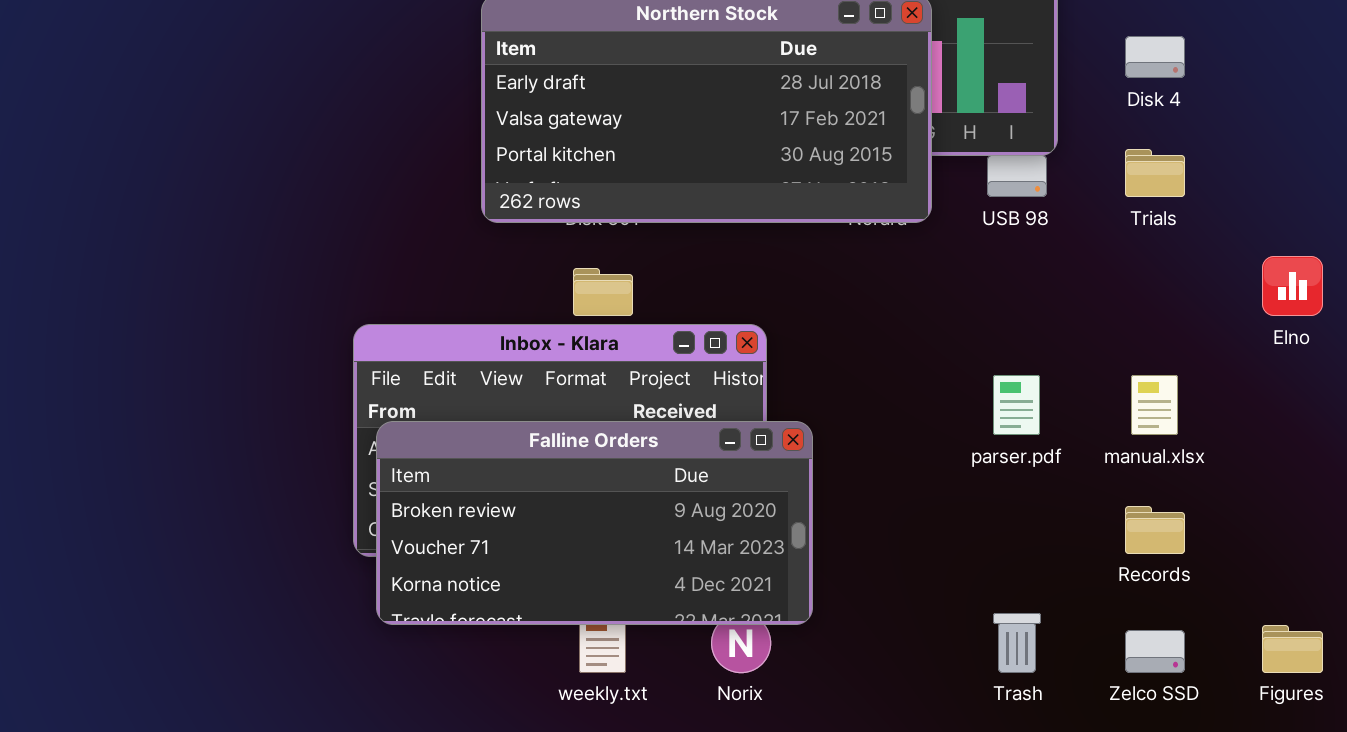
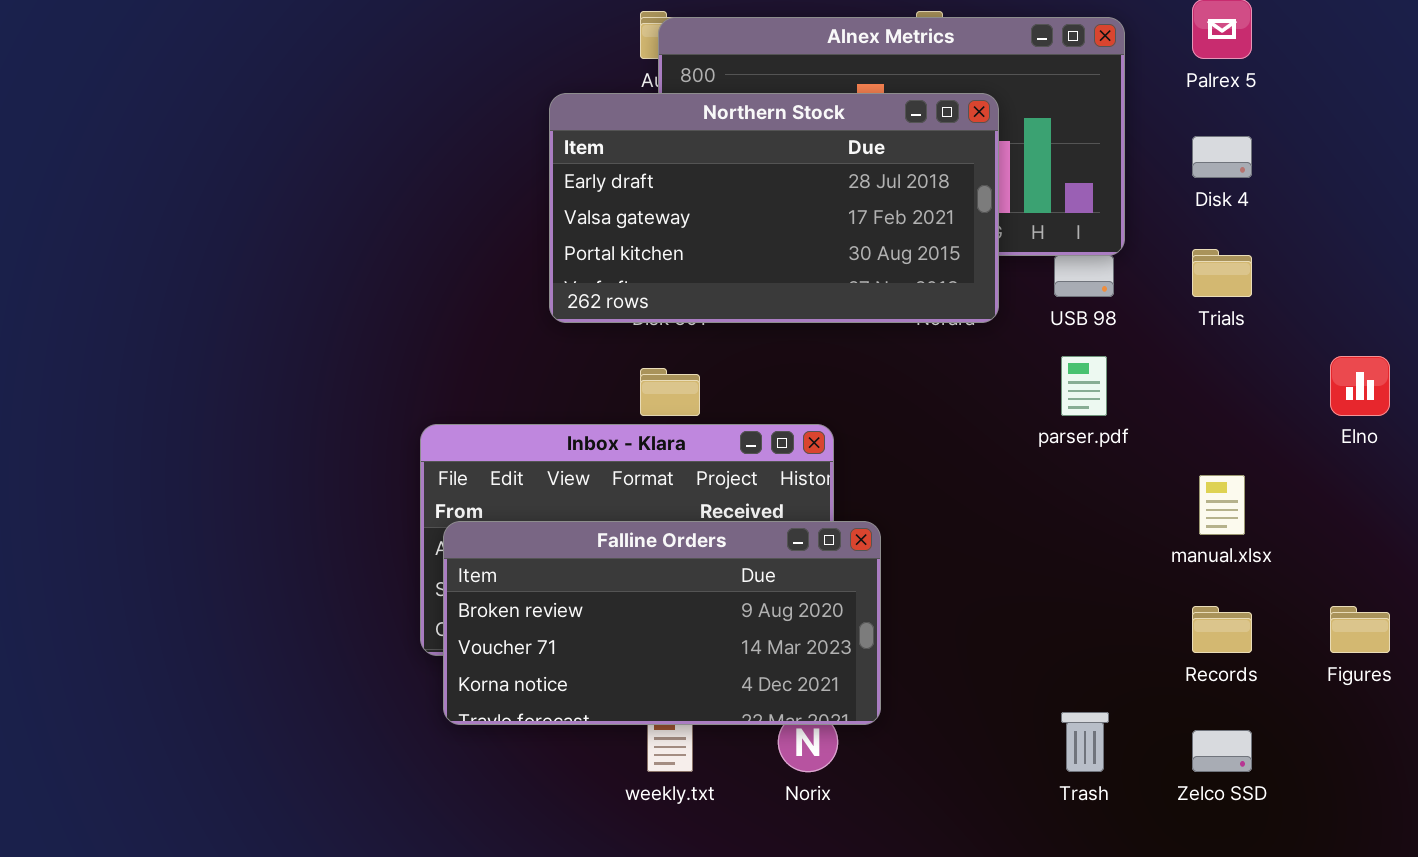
parser.pdf: [993,375,1040,435] -> [1061,356,1107,416], moved
Figures: [1262,625,1323,673] -> [1330,606,1390,653], moved

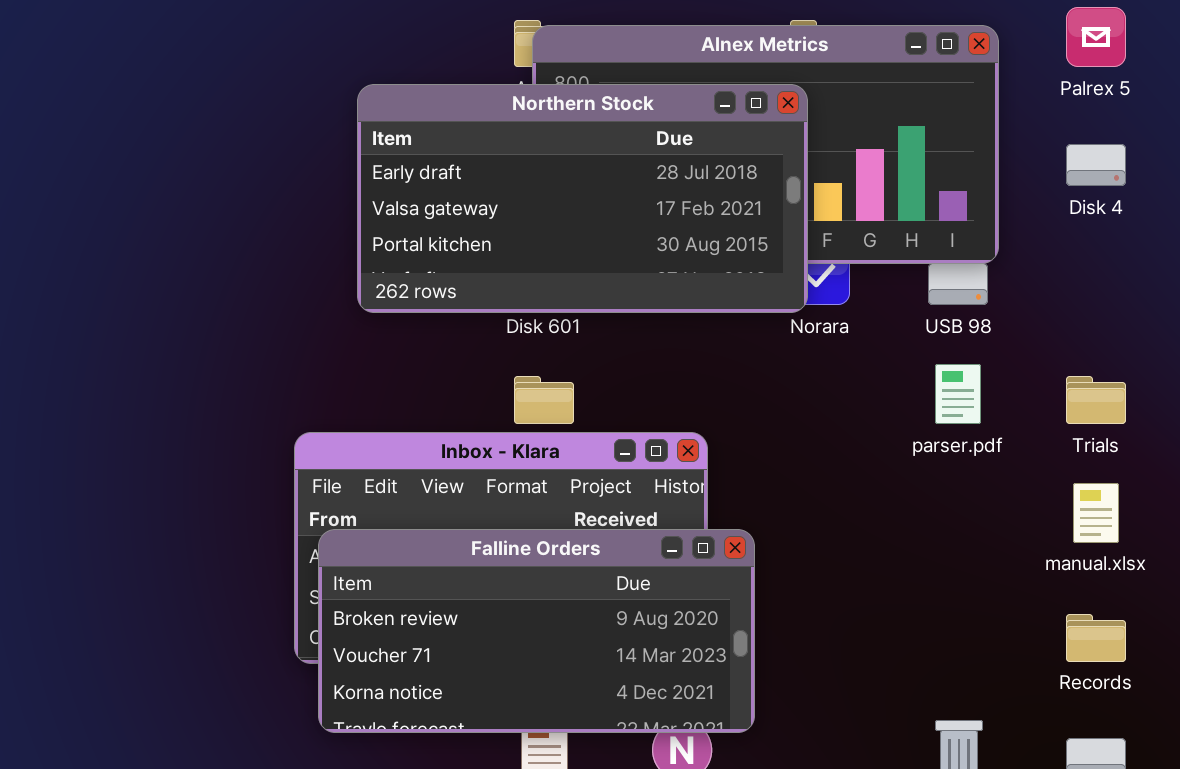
Northern Stock: [549,93,999,323] -> [357,84,808,313], moved
Trials: [1192,249,1252,297] -> [1066,376,1126,424], moved

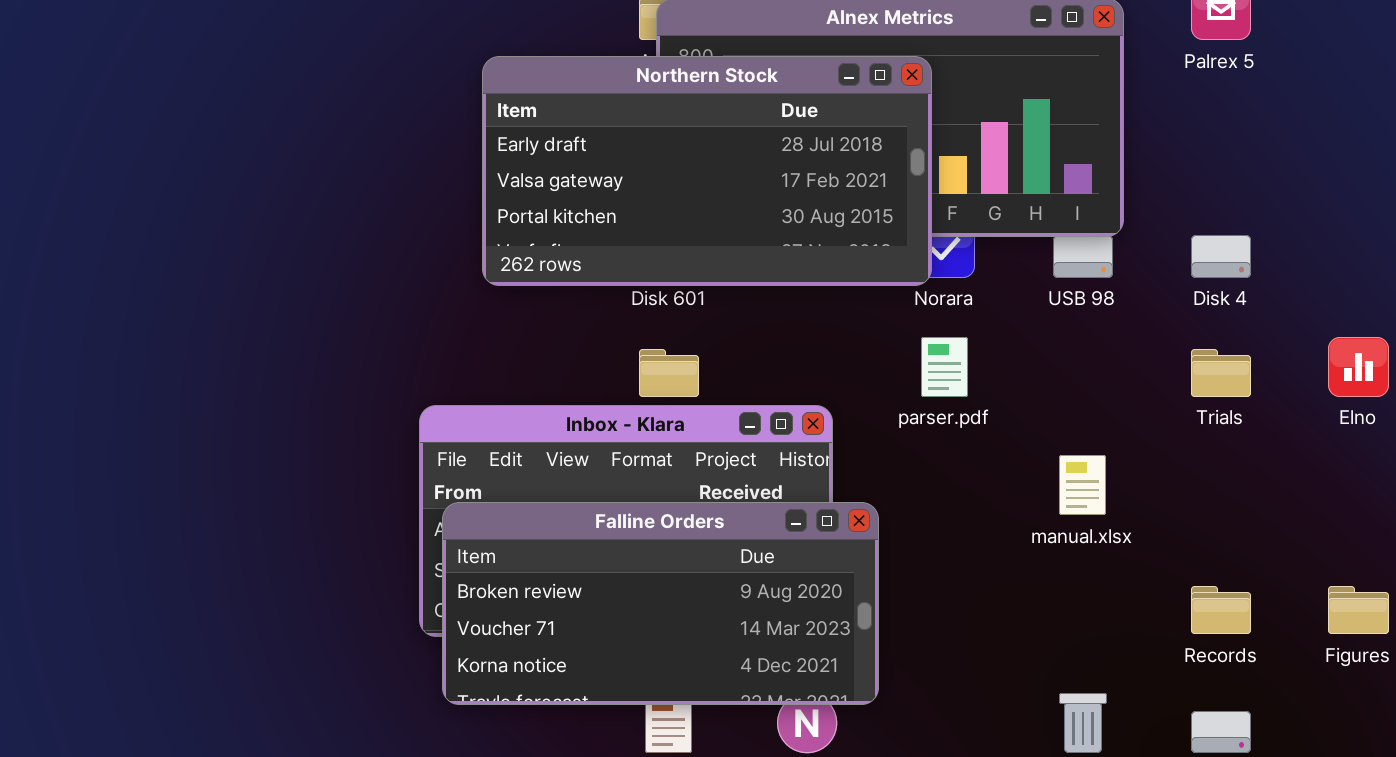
Disk 4: [1066,144,1126,186] -> [1191,235,1251,278], moved
parser.pdf: [935,364,981,424] -> [921,337,968,397], moved
manual.xlsx: [1073,483,1119,543] -> [1059,455,1106,515], moved

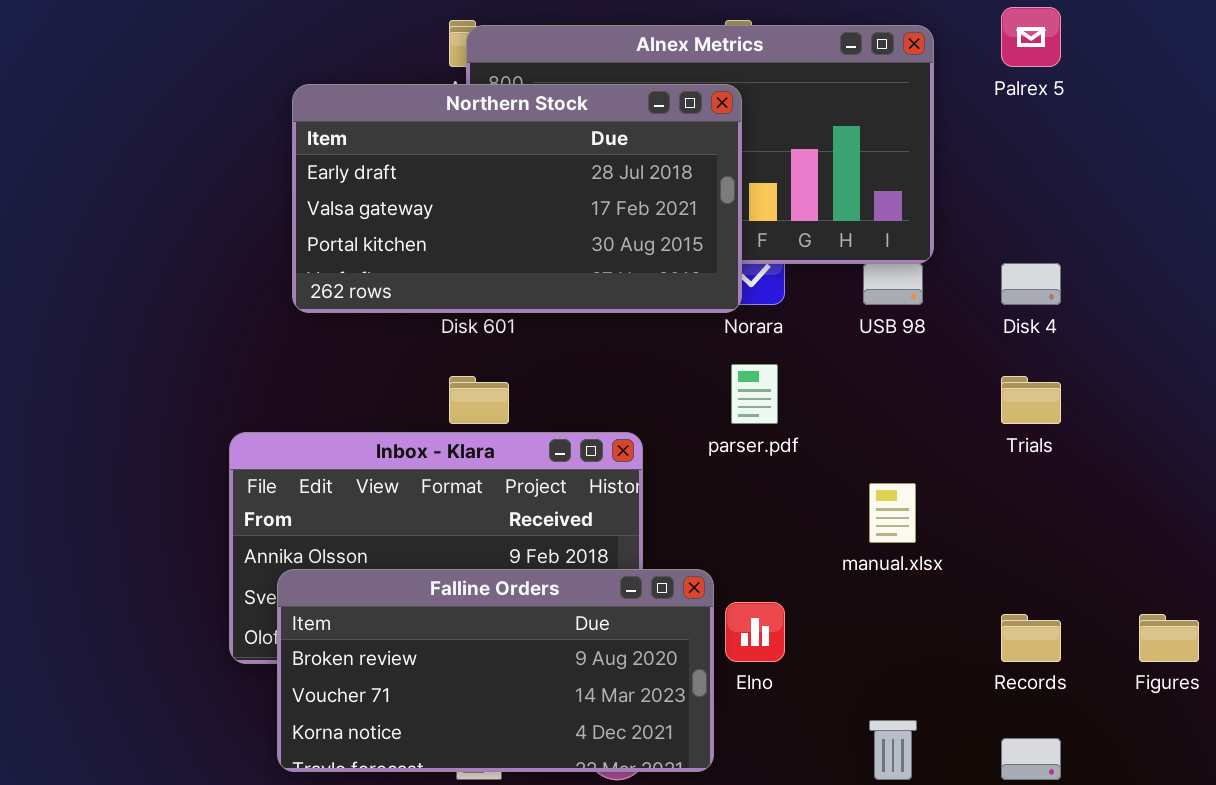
Elno: [1328,337,1389,397] -> [725,602,785,662], moved
Falline Orders: [442,502,879,705] -> [277,569,714,772], moved

